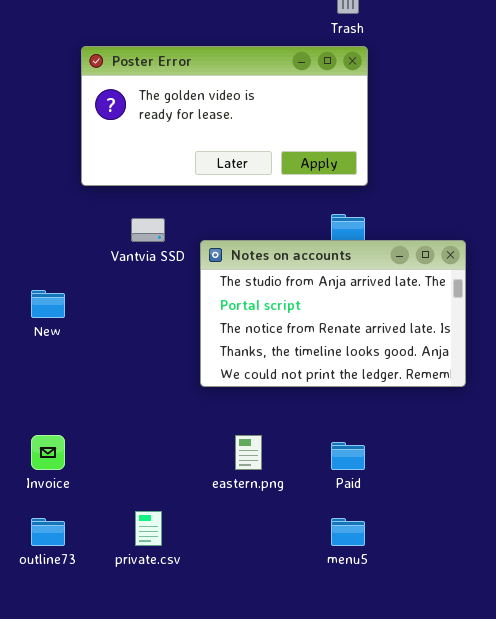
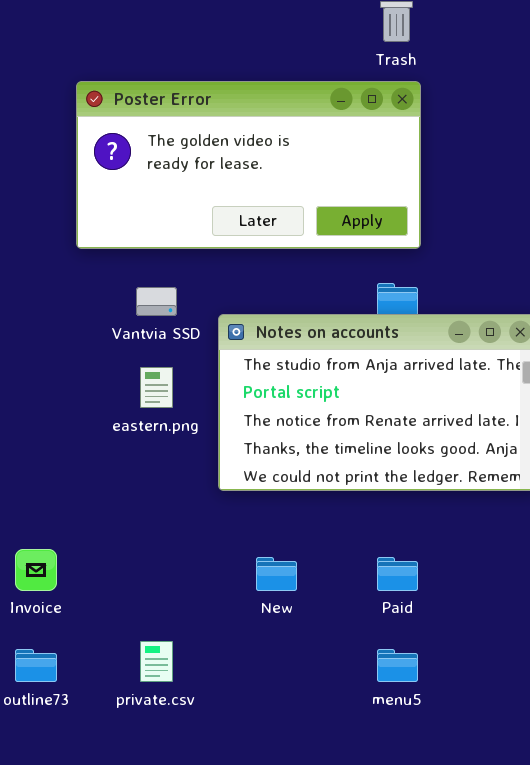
New: [31,290,65,318] -> [256,557,297,591], moved
eastern.png: [235,435,262,470] -> [140,367,173,408], moved

